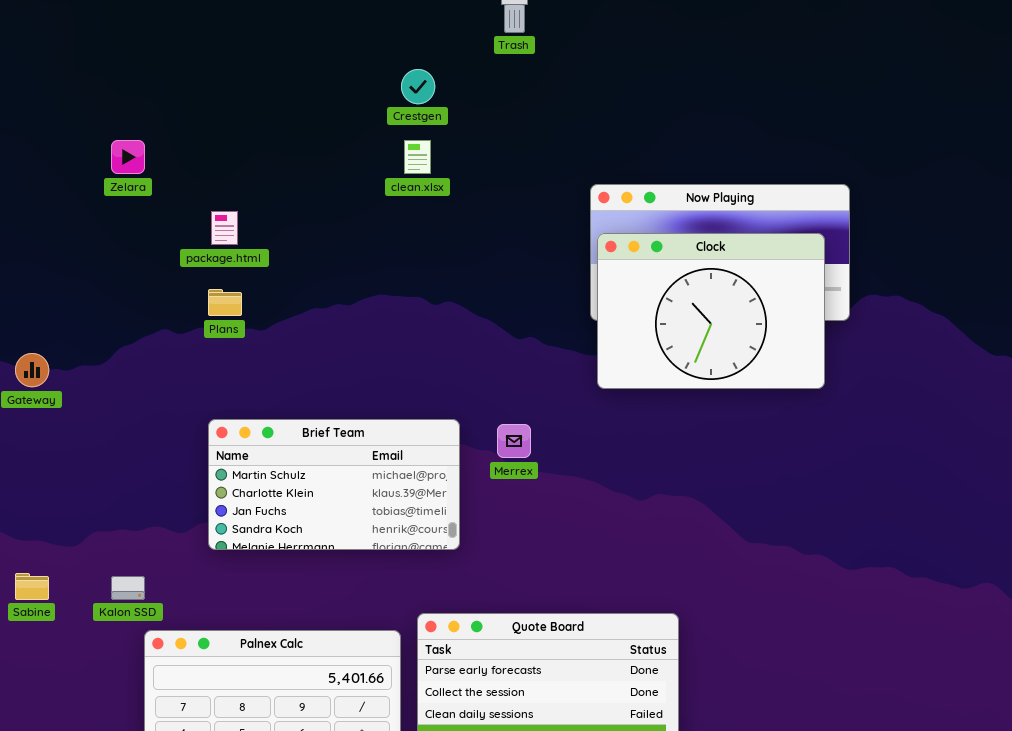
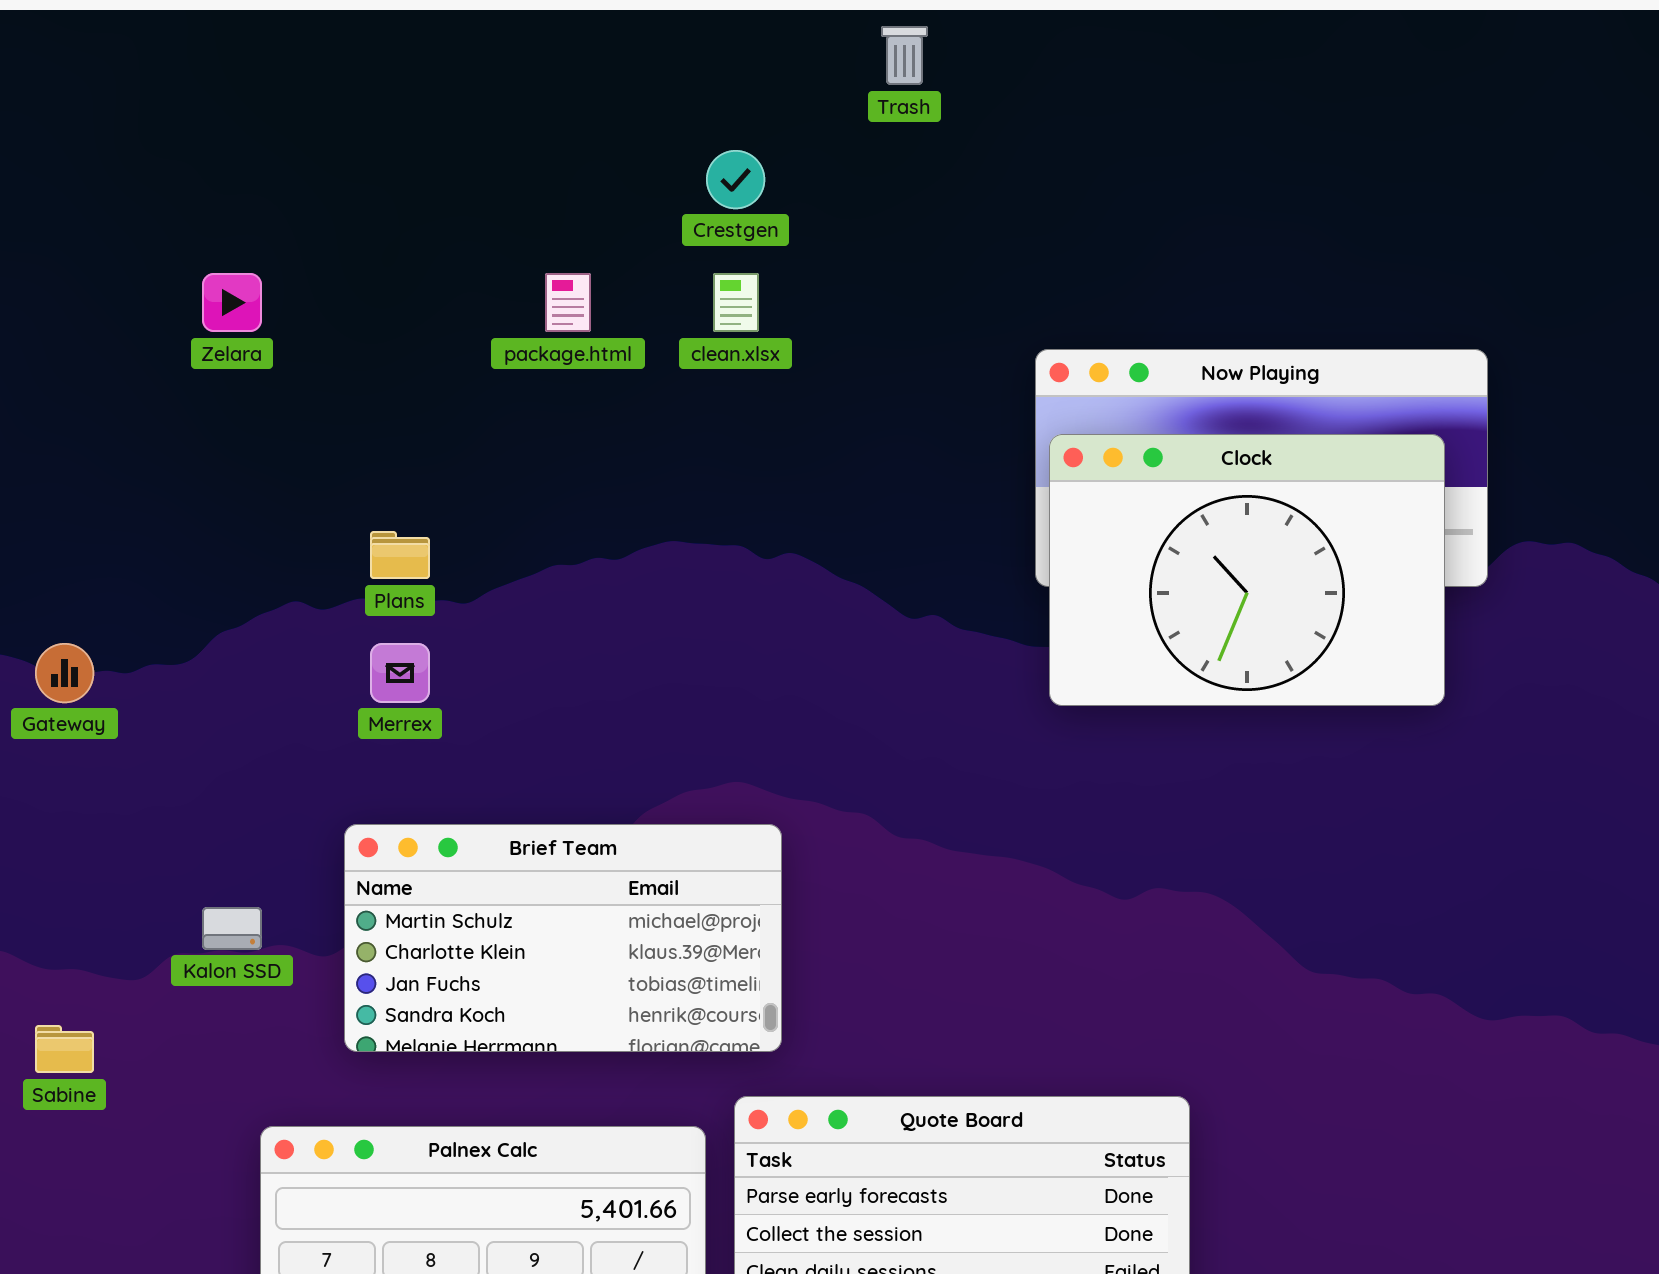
package.html: [211,211,238,245] -> [545,273,591,332], moved
Brief Team: [208,419,460,550] -> [344,824,782,1052], moved
Merrex: [497,424,531,458] -> [370,643,430,703], moved
Kalon SSD: [111,576,145,600] -> [202,907,262,950], moved

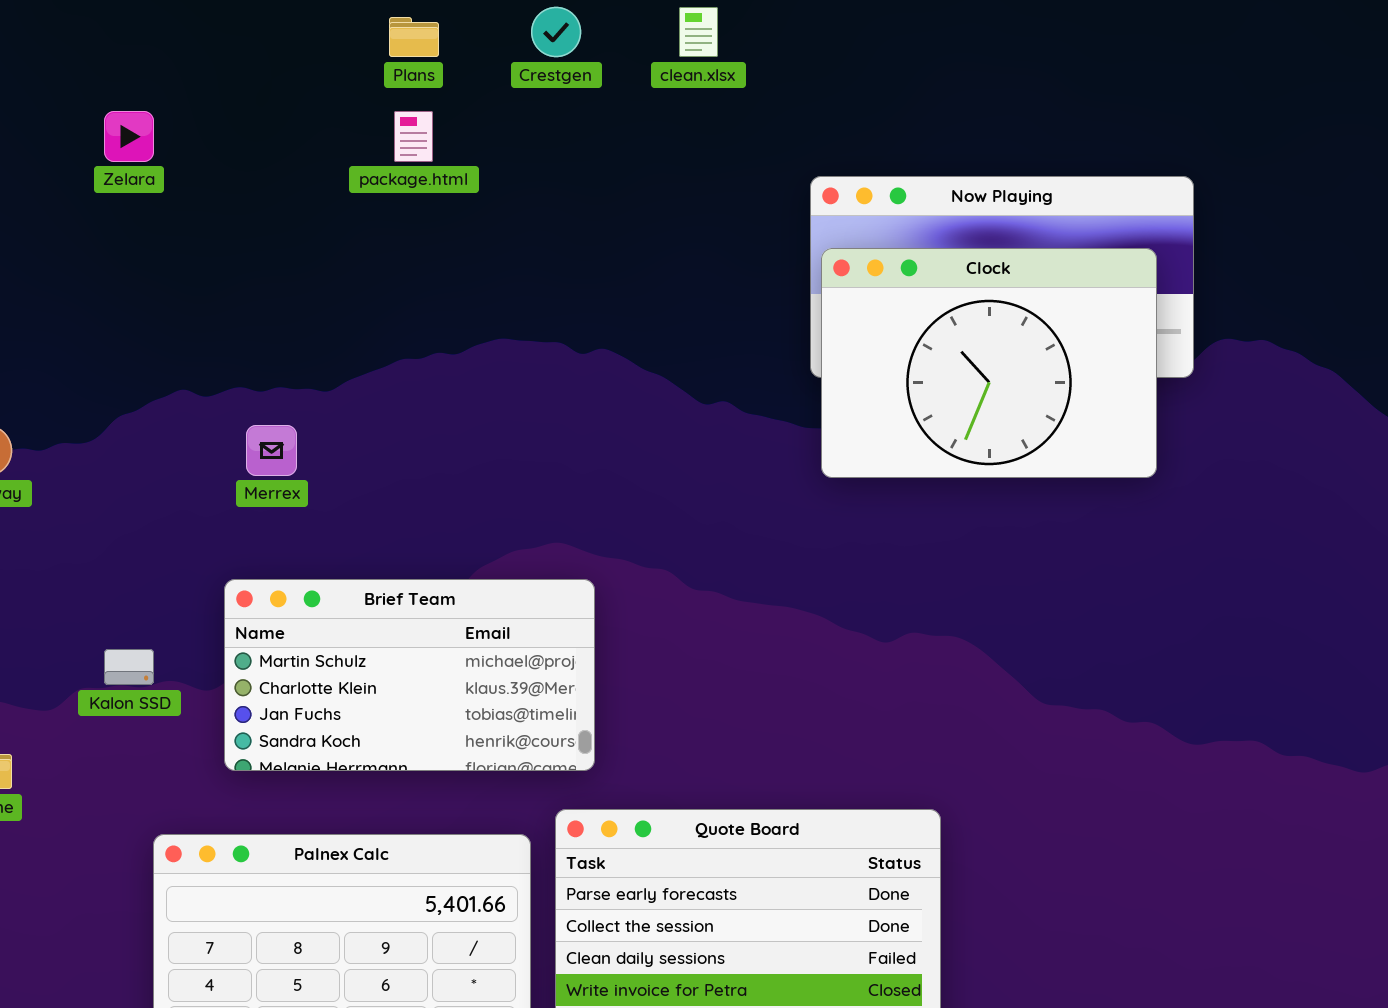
clean.xlsx: [713,273,759,332] -> [679,7,718,57], moved
Plans: [370,531,430,579] -> [389,17,439,57], moved

